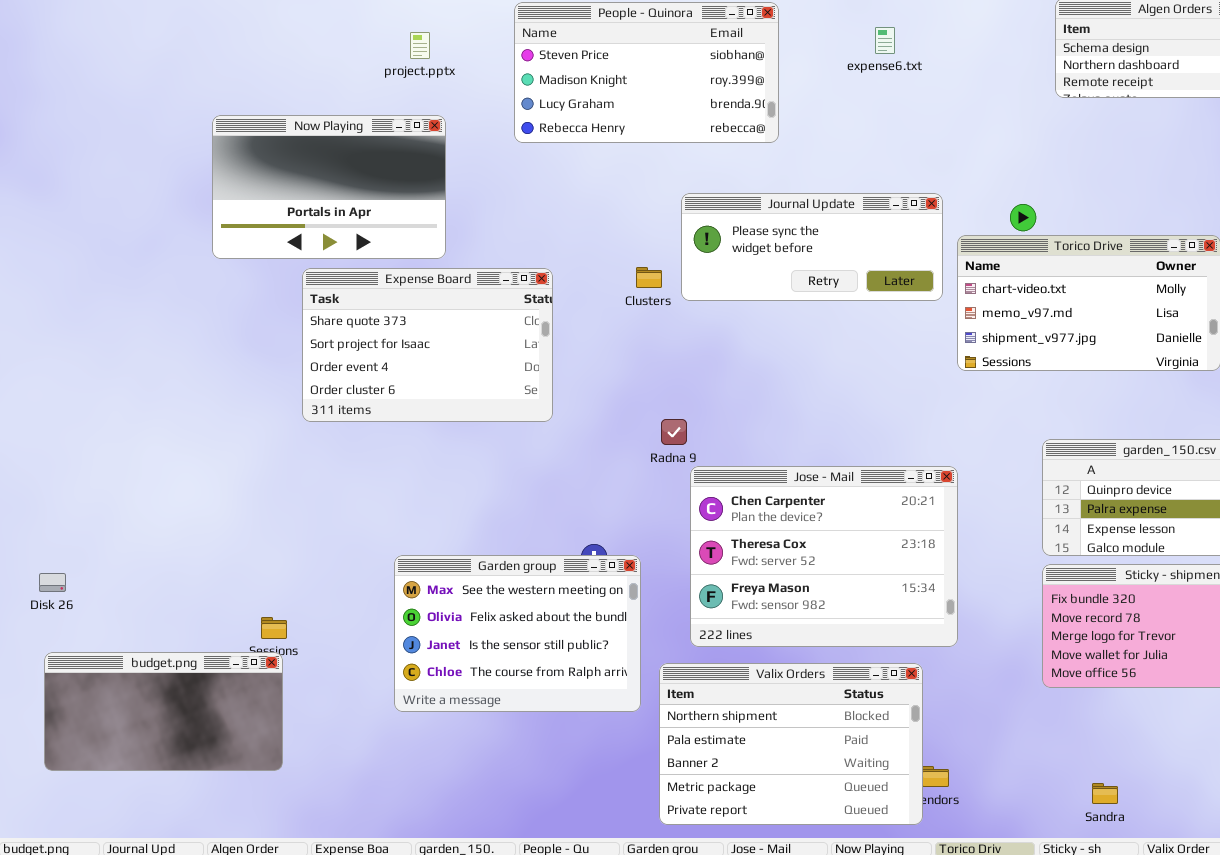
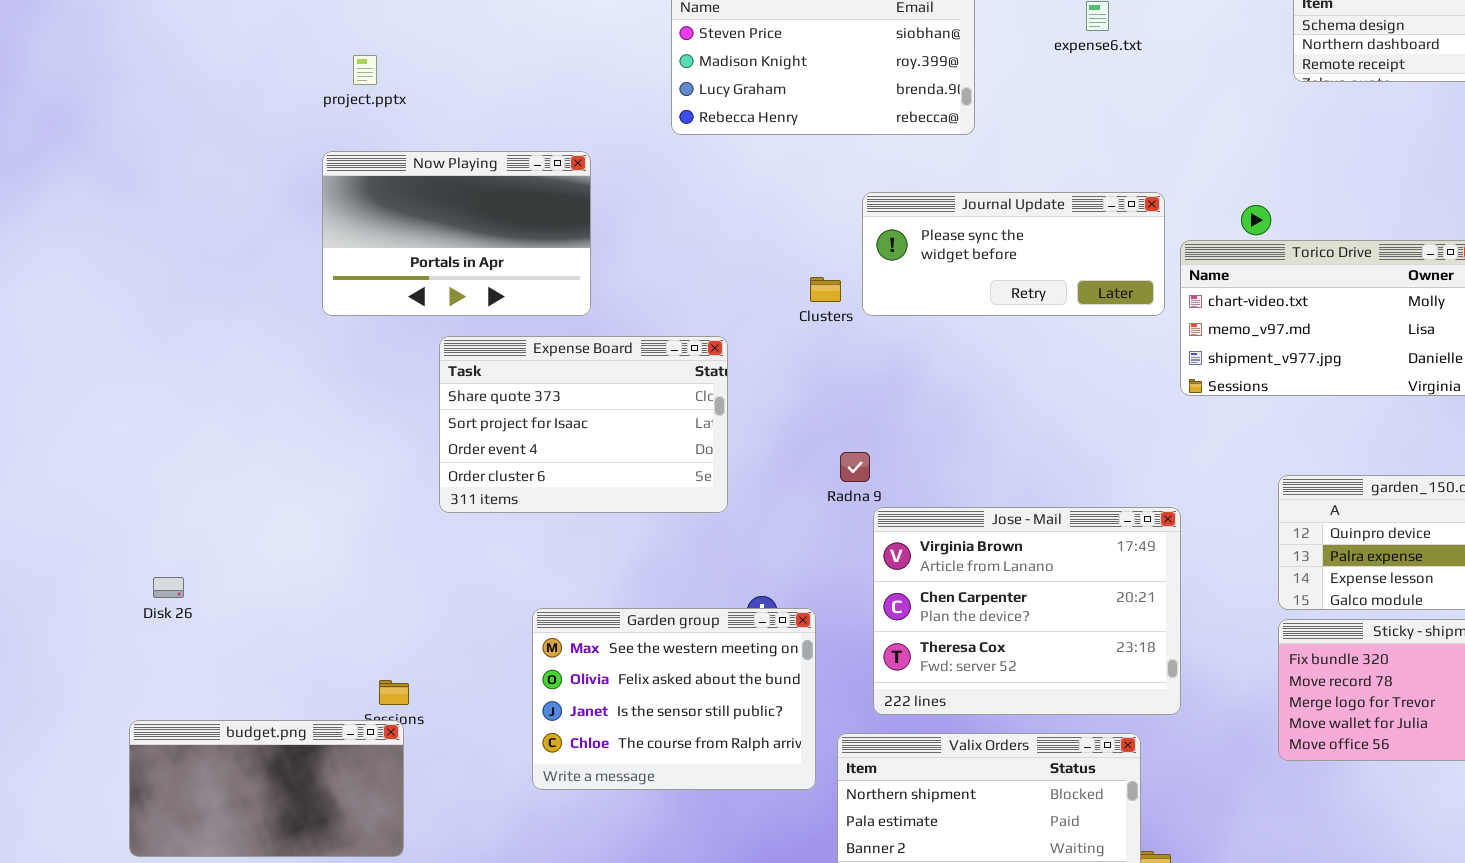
project.pptx: [410,32,430,59] -> [353,55,377,85], moved
Now Playing: [212,115,446,259] -> [322,151,591,316], moved
Expense Board: [302,268,553,422] -> [439,336,728,513], moved
Jose - Mail: [690,466,958,647] -> [873,507,1181,715], scrolled up 1 row
Disk 26: [39,573,66,592] -> [153,577,184,598], moved

